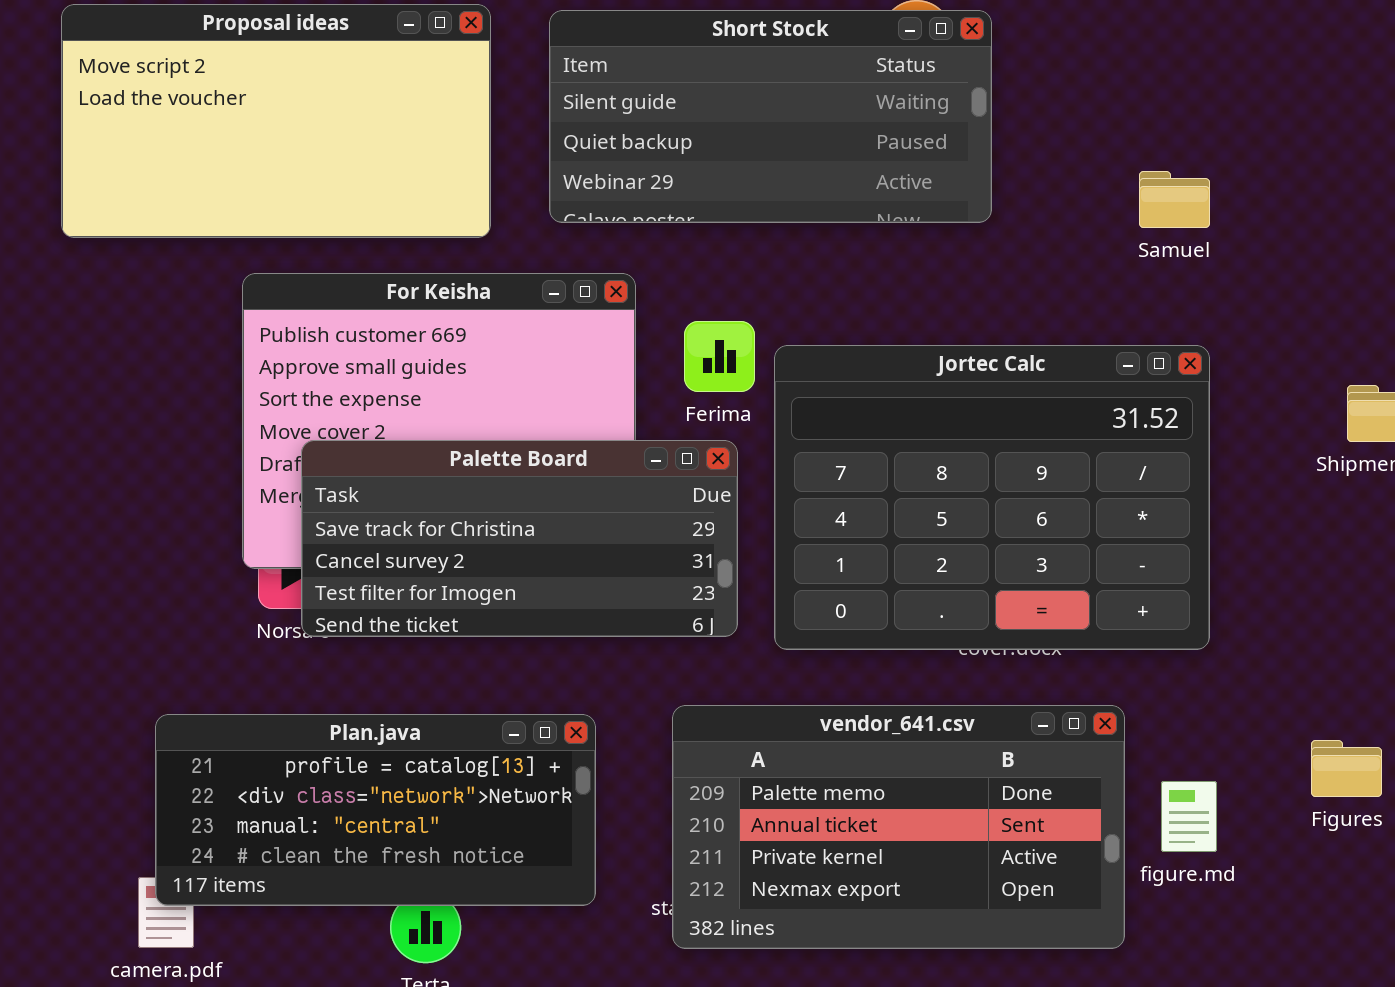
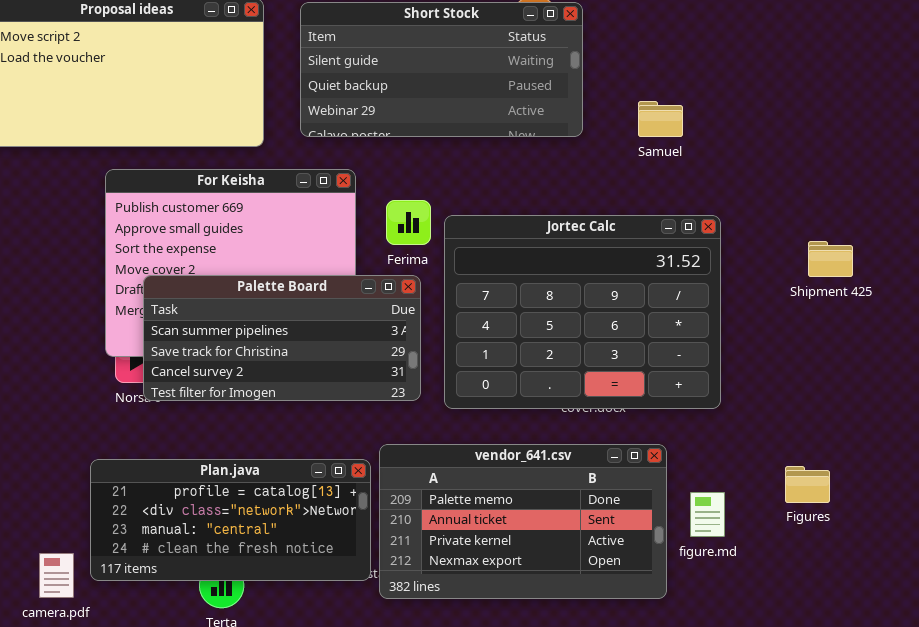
Samuel: [1139,171,1210,228] -> [638,101,683,137], moved
Palette Board: [301,440,738,637] -> [143,275,421,401], scrolled up 1 row
Plan.java: [155,714,596,906] -> [90,459,371,581], moved

